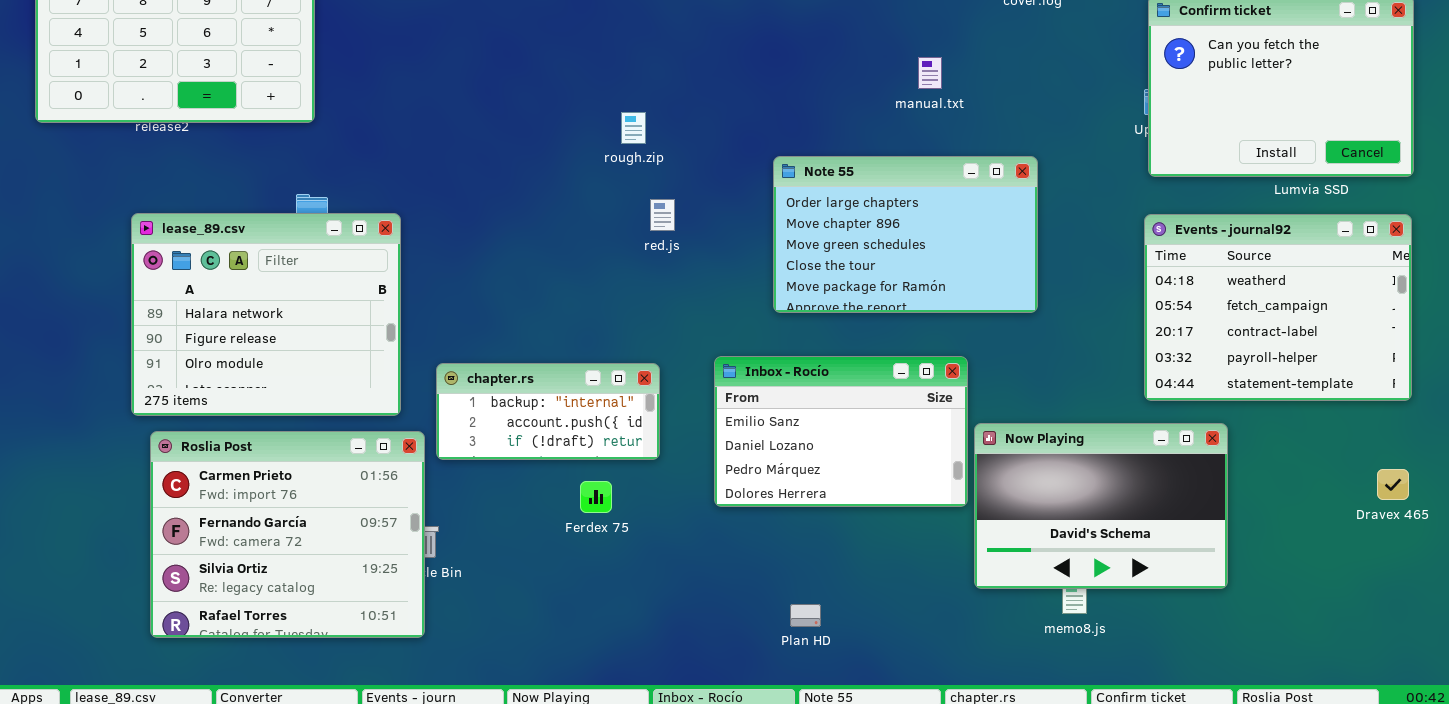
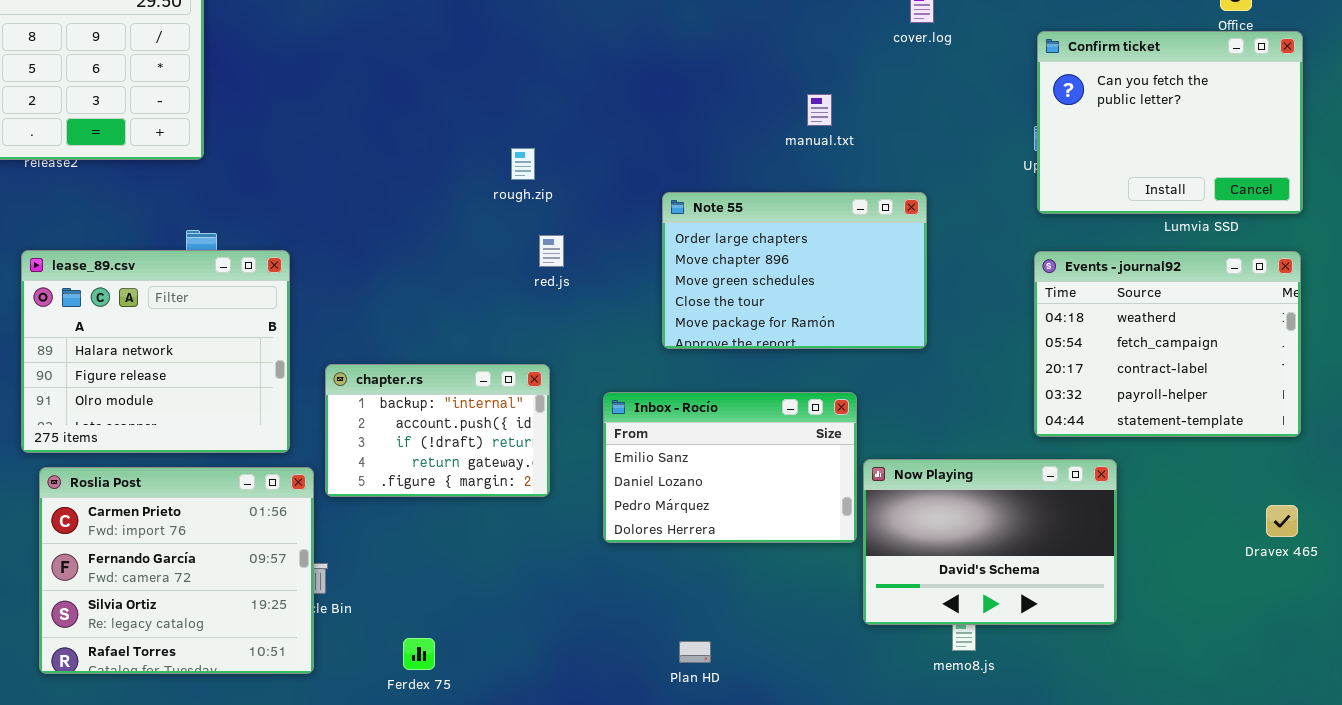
chapter.rs: [436,363,660,460] -> [325,364,550,497], resized
Ferdex 75: [580,481,612,513] -> [403,638,435,670], moved

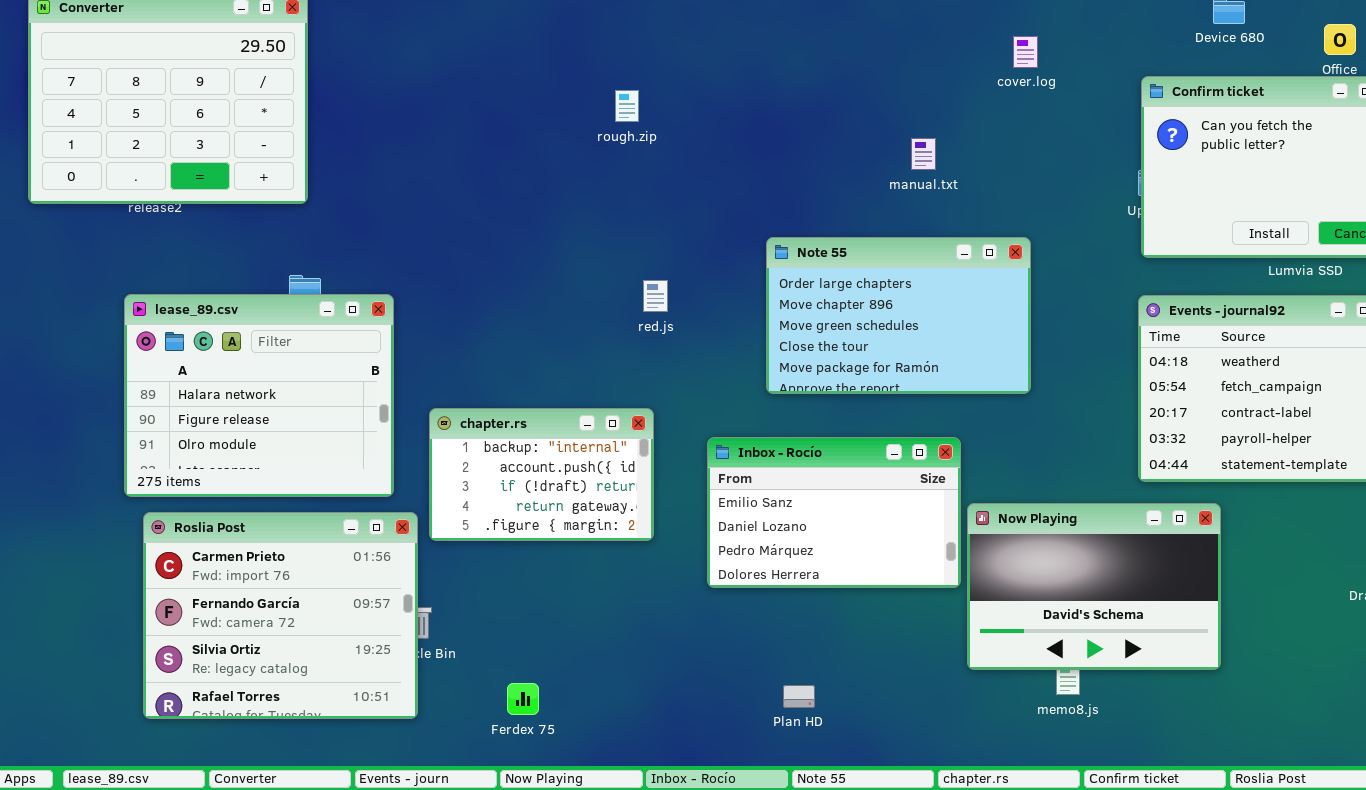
rough.zip: [511,148,535,180] -> [615,90,639,122], moved

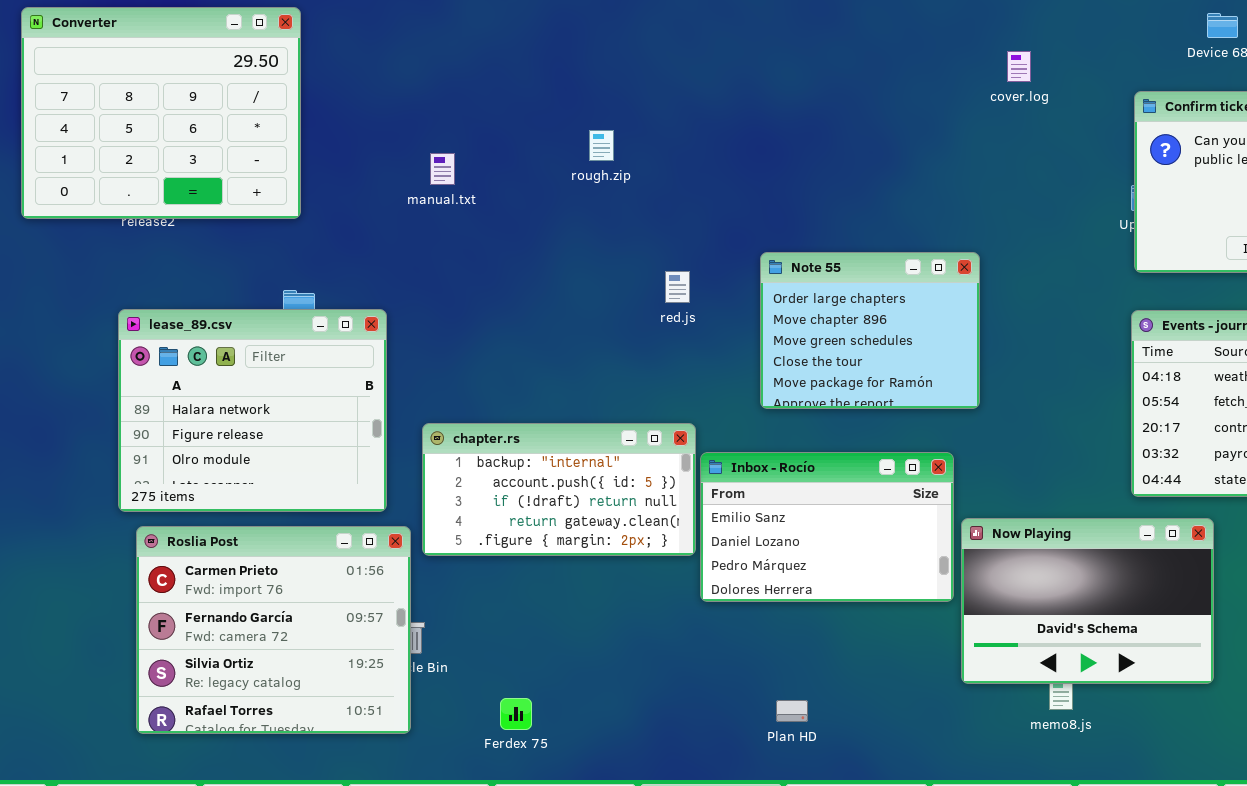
rough.zip: [615,90,639,122] -> [589,130,614,161], moved
manual.txt: [911,138,936,170] -> [430,153,455,185], moved
Note 55: [766,237,1031,394] -> [760,252,980,409], resized
red.js: [643,280,668,312] -> [665,271,690,303], moved
chapter.rs: [429,408,654,541] -> [422,423,696,556], resized

